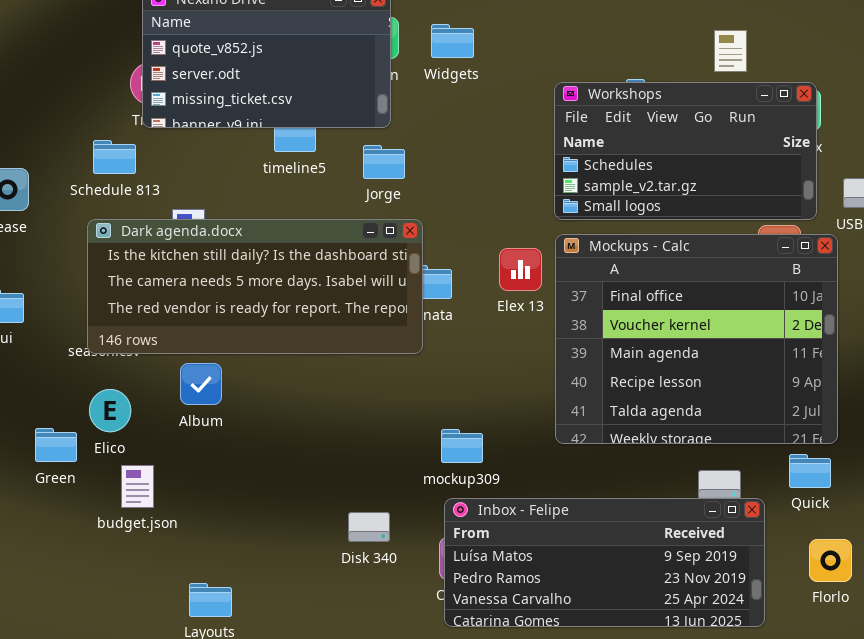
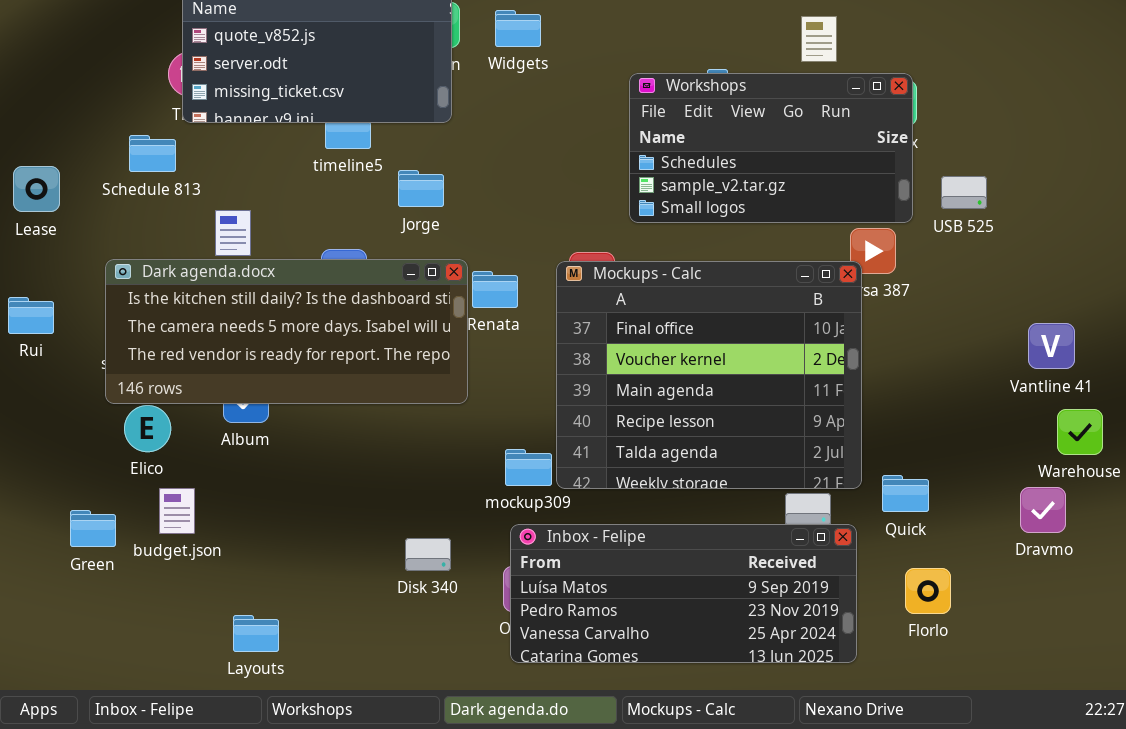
Jorge: [363,145,405,179] -> [398,170,444,207], moved
Dark agenda.docx: [87,219,423,354] -> [105,259,468,404], moved
Mockups - Calc: [555,234,838,444] -> [556,261,862,489], moved
Green: [35,428,77,462] -> [70,510,116,547], moved

